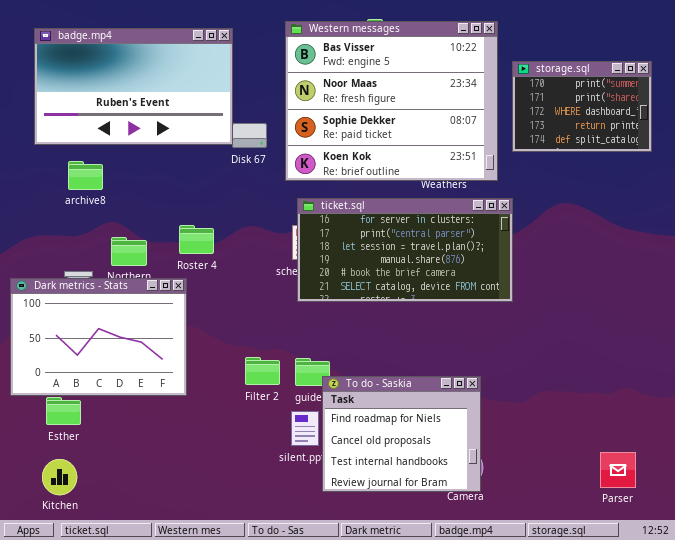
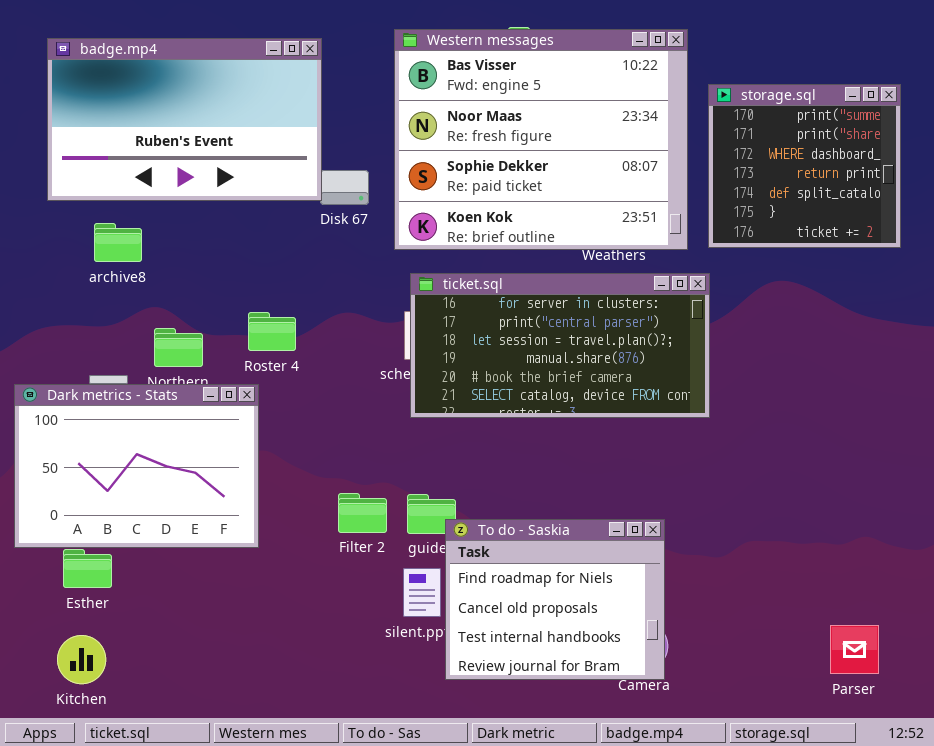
storage.sql: [512,61,652,152] -> [708,84,901,248], resized

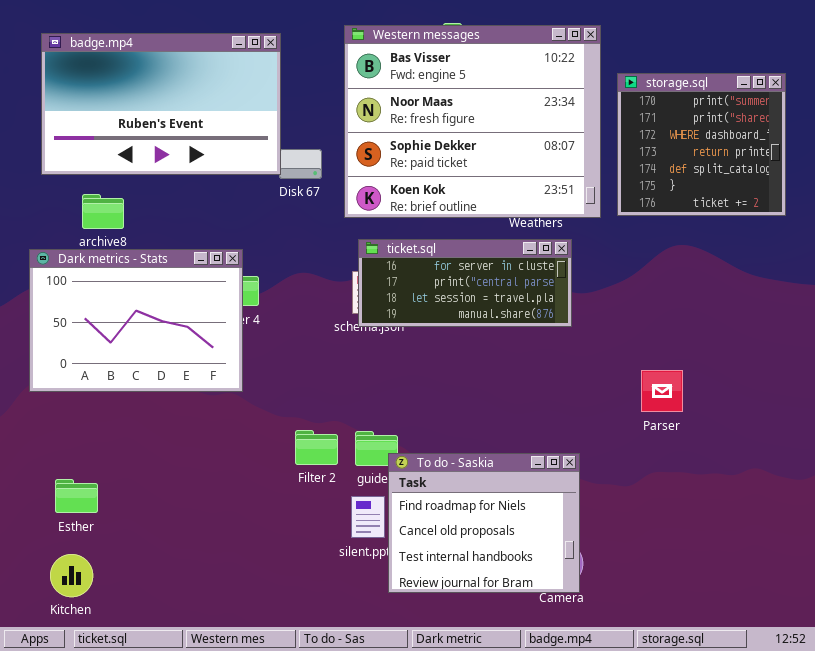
ticket.sql: [410,273,710,418] -> [358,239,572,327], resized
Dark metrics - Stats: [14,384,259,548] -> [29,249,243,392], moved
Parser: [830,625,879,674] -> [641,370,683,412], moved

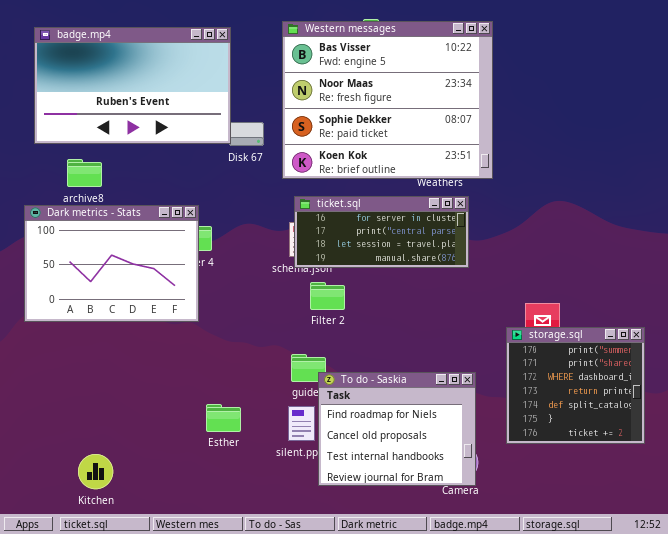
storage.sql: [617,73,786,216] -> [506,327,645,444], moved
Filter 2: [295,430,338,465] -> [310,282,345,310], moved
Esther: [55,479,98,513] -> [206,404,241,432], moved
Kitchen: [50,554,93,597] -> [78,454,113,489], moved

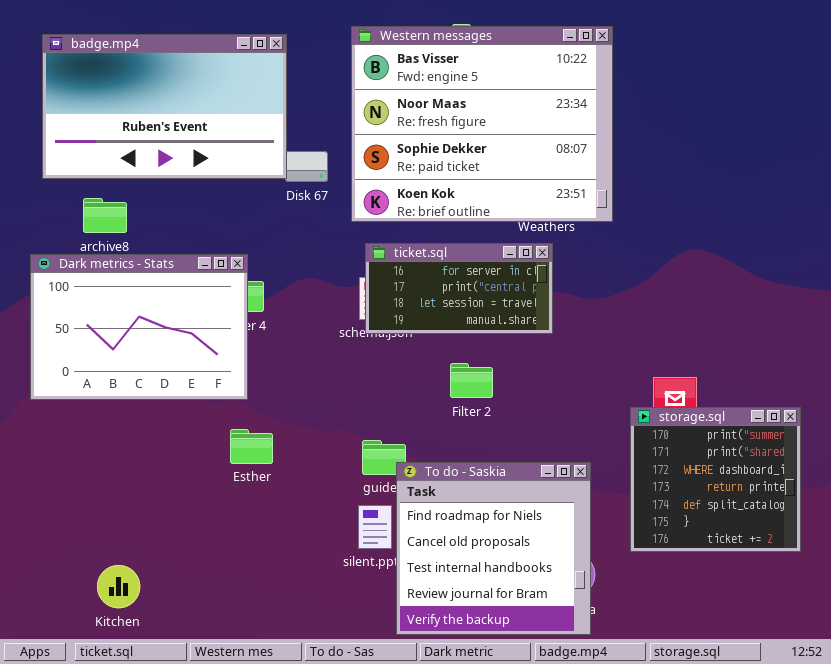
ticket.sql: [294,196,469,268] -> [365,243,553,334], resized
Filter 2: [310,282,345,310] -> [450,363,493,398], moved
To do - Saskia: [318,372,476,486] -> [396,462,591,635], resized
Esther: [206,404,241,432] -> [230,429,273,464], moved

